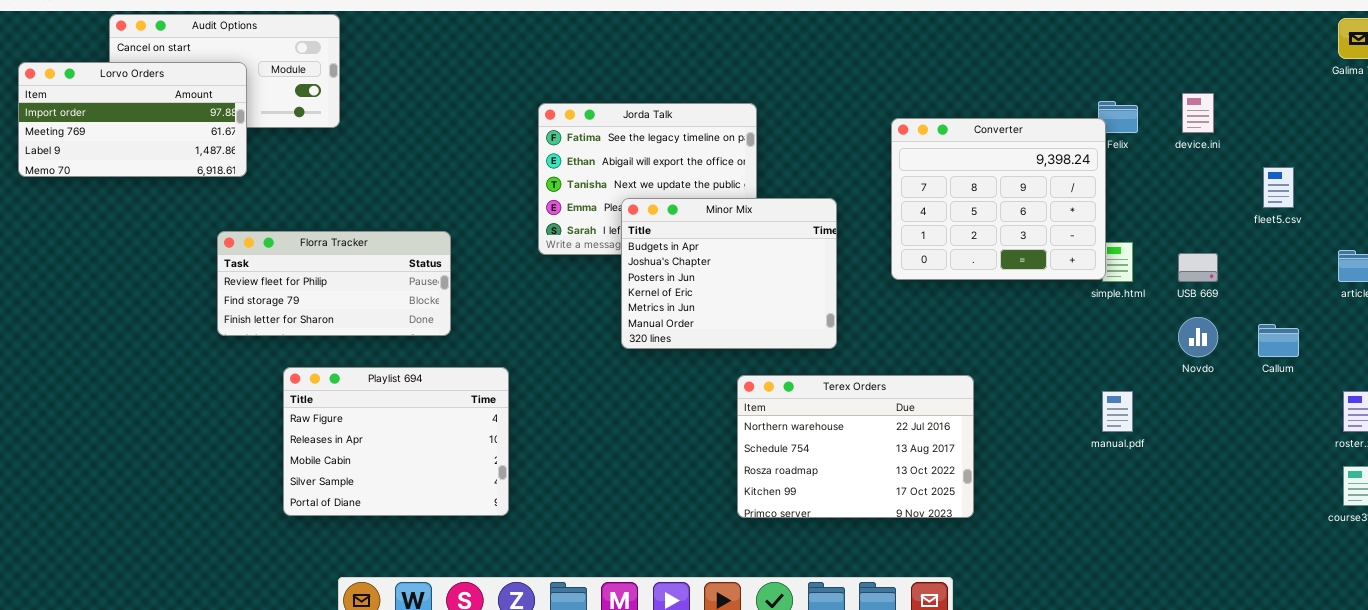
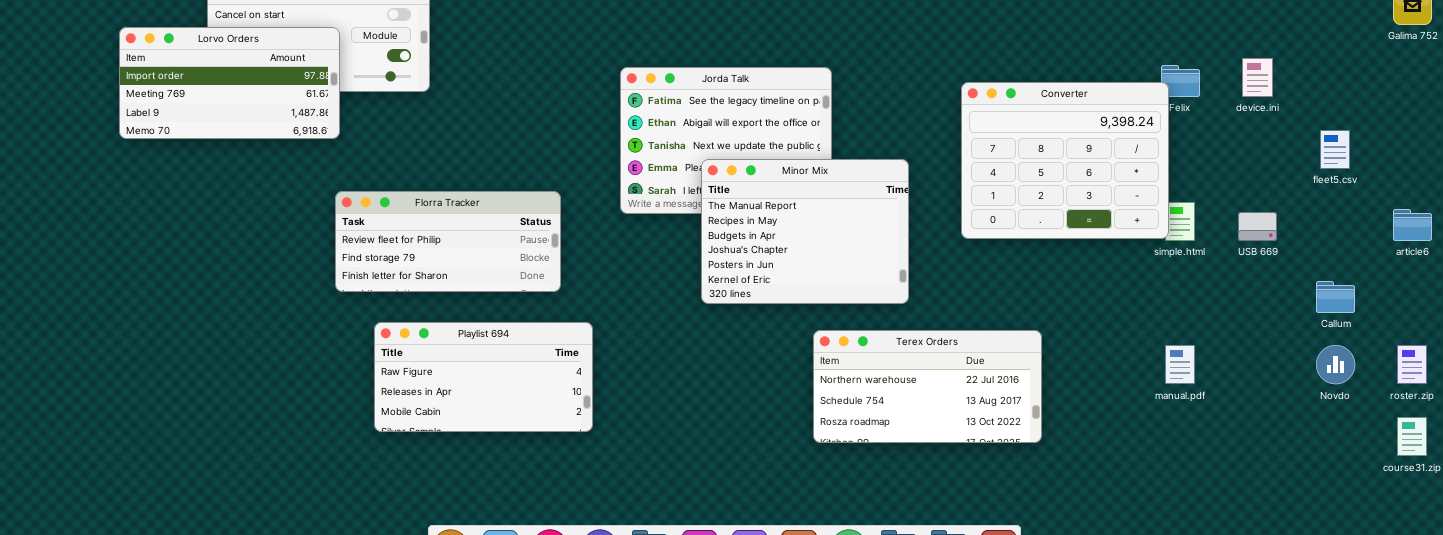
Minor Mix: [621,198,837,349] -> [701,159,909,304], scrolled up 2 rows
Florra Tracker: [217,231,451,336] -> [335,191,561,292], moved
Novdo: [1178,317,1218,357] -> [1316,345,1355,384], moved
Playlist 694: [283,367,509,516] -> [374,322,593,432], resized
Terex Orders: [737,375,974,518] -> [813,330,1042,443], resized

